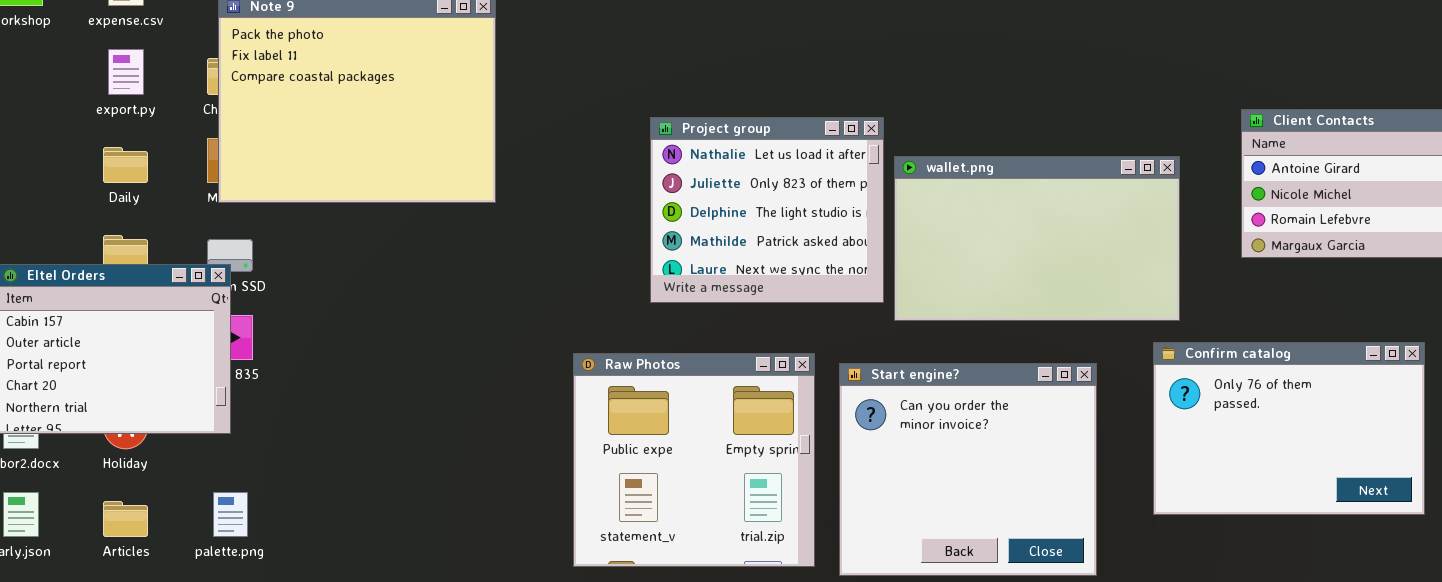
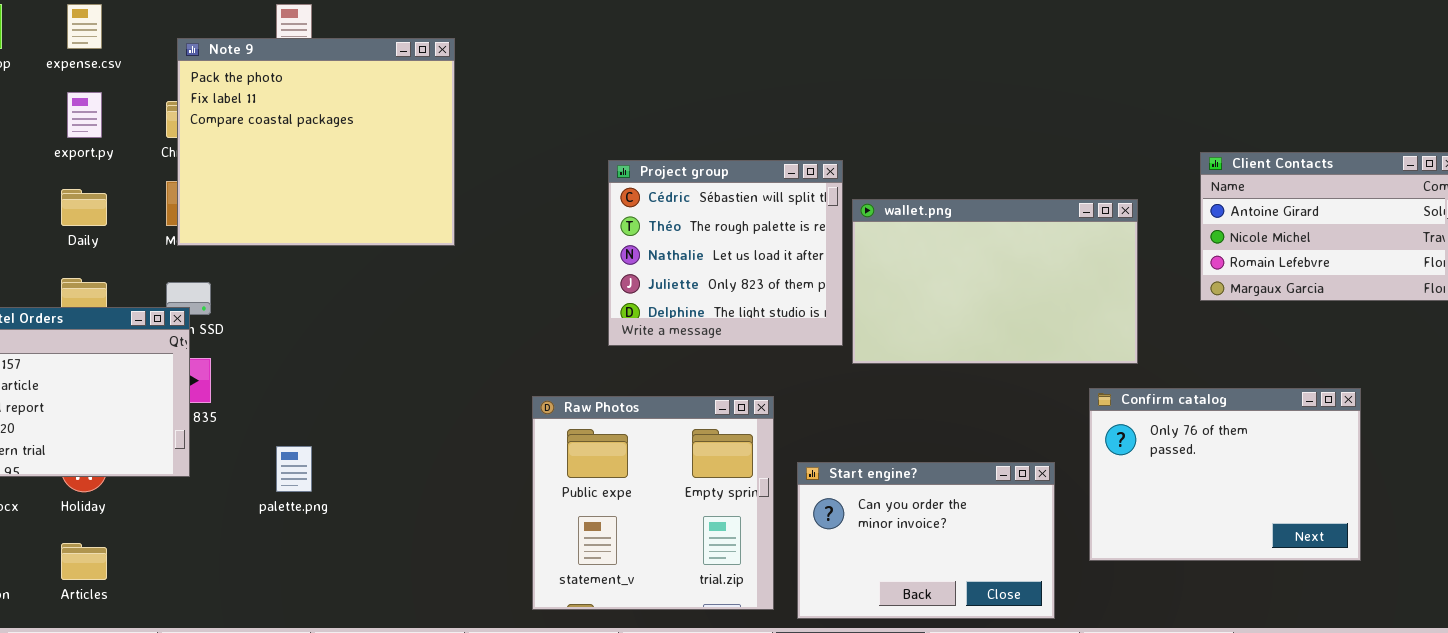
Project group: [650,117,884,303] -> [608,160,843,346], scrolled up 2 rows
Confirm catalog: [1153,342,1425,515] -> [1089,388,1361,561], moved
Start engine?: [839,363,1097,576] -> [797,462,1055,619], resized
palette.png: [213,492,248,537] -> [276,446,312,492], moved

